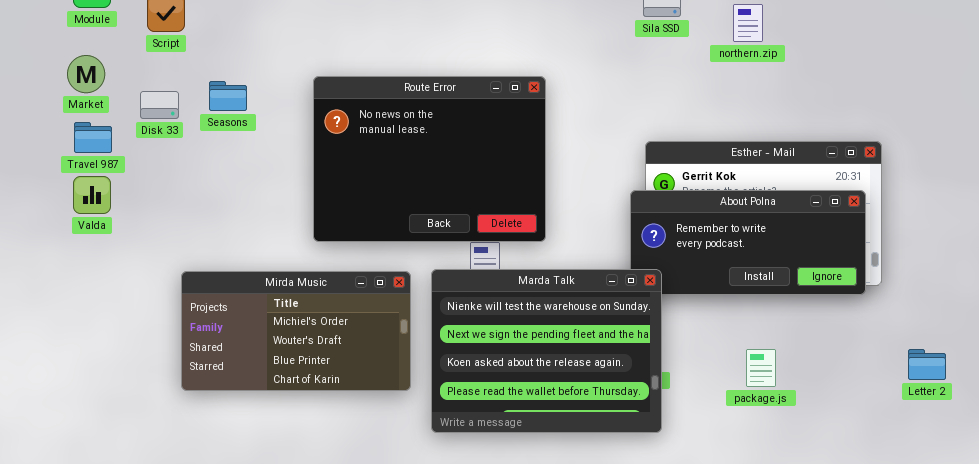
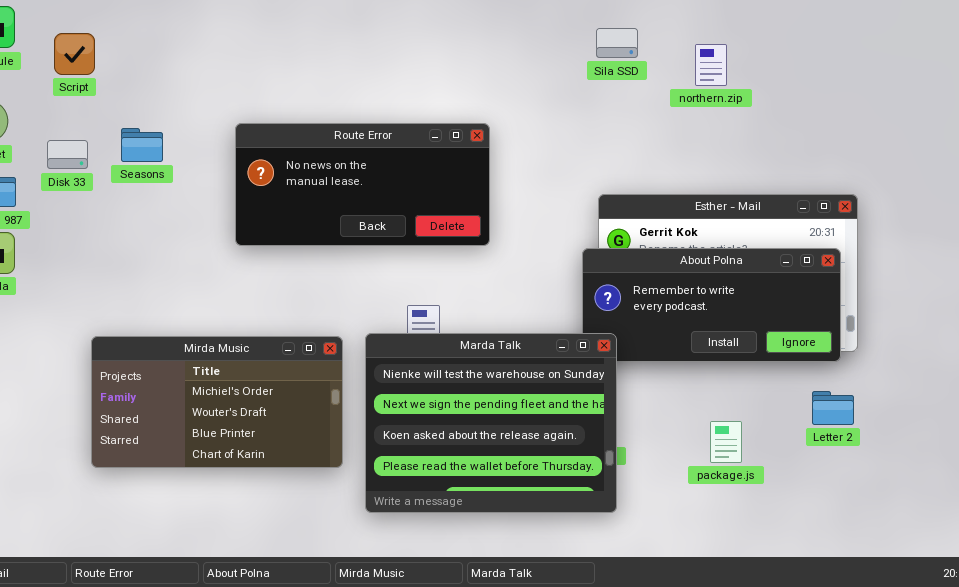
Route Error: [313,76,546,242] -> [235,123,490,246], resized
Letter 2: [908,349,946,380] -> [812,391,854,425], moved

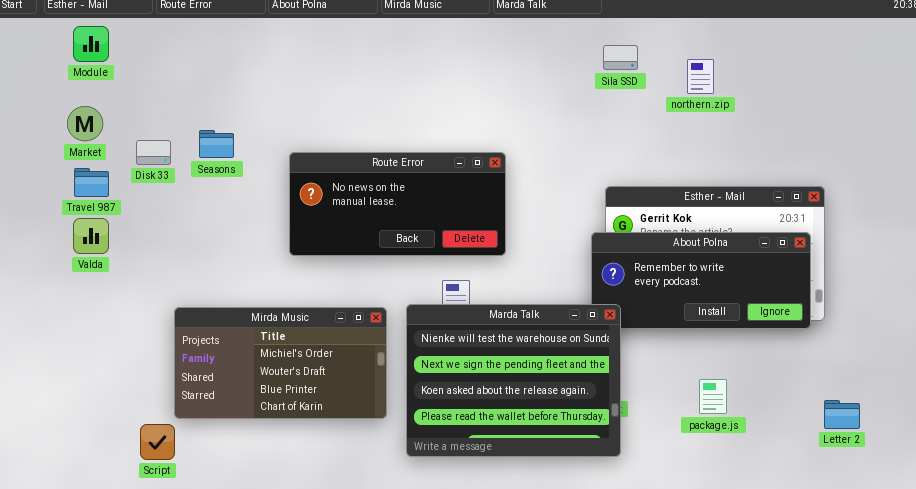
Script: [54,33,95,75] -> [140,424,175,460], moved
Route Error: [235,123,490,246] -> [289,152,506,256], moved
Letter 2: [812,391,854,425] -> [824,400,860,429], moved

